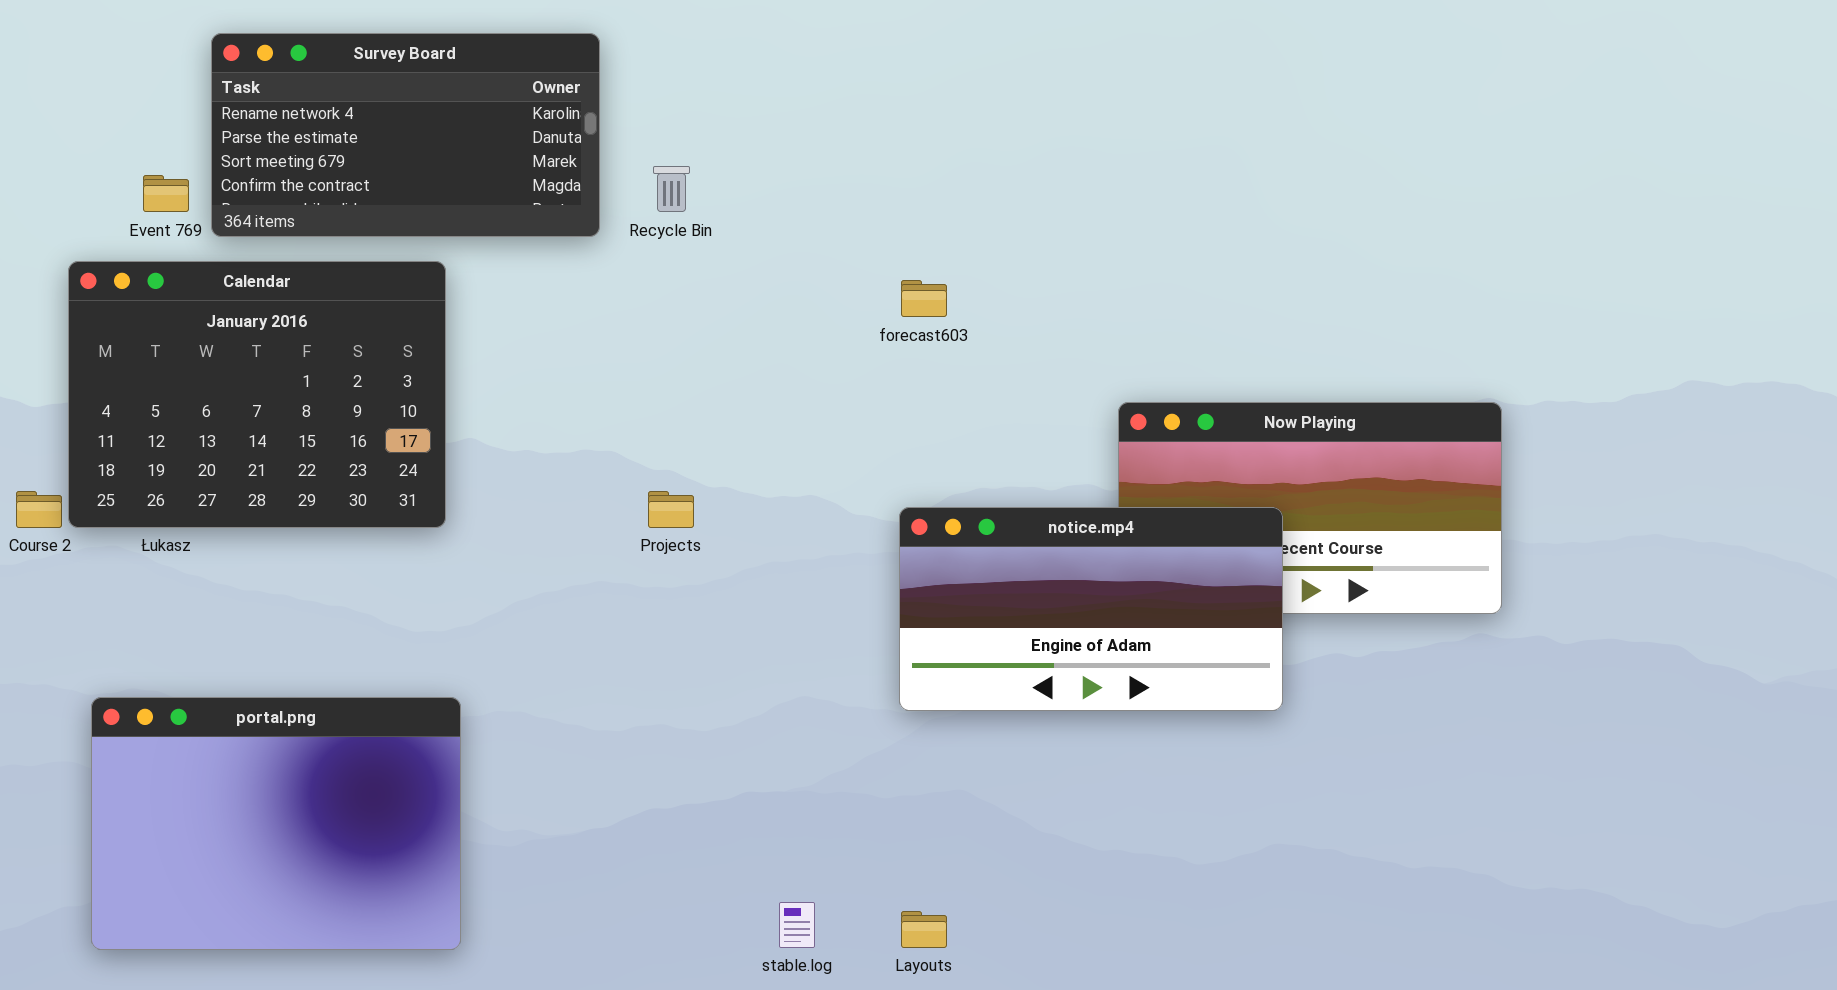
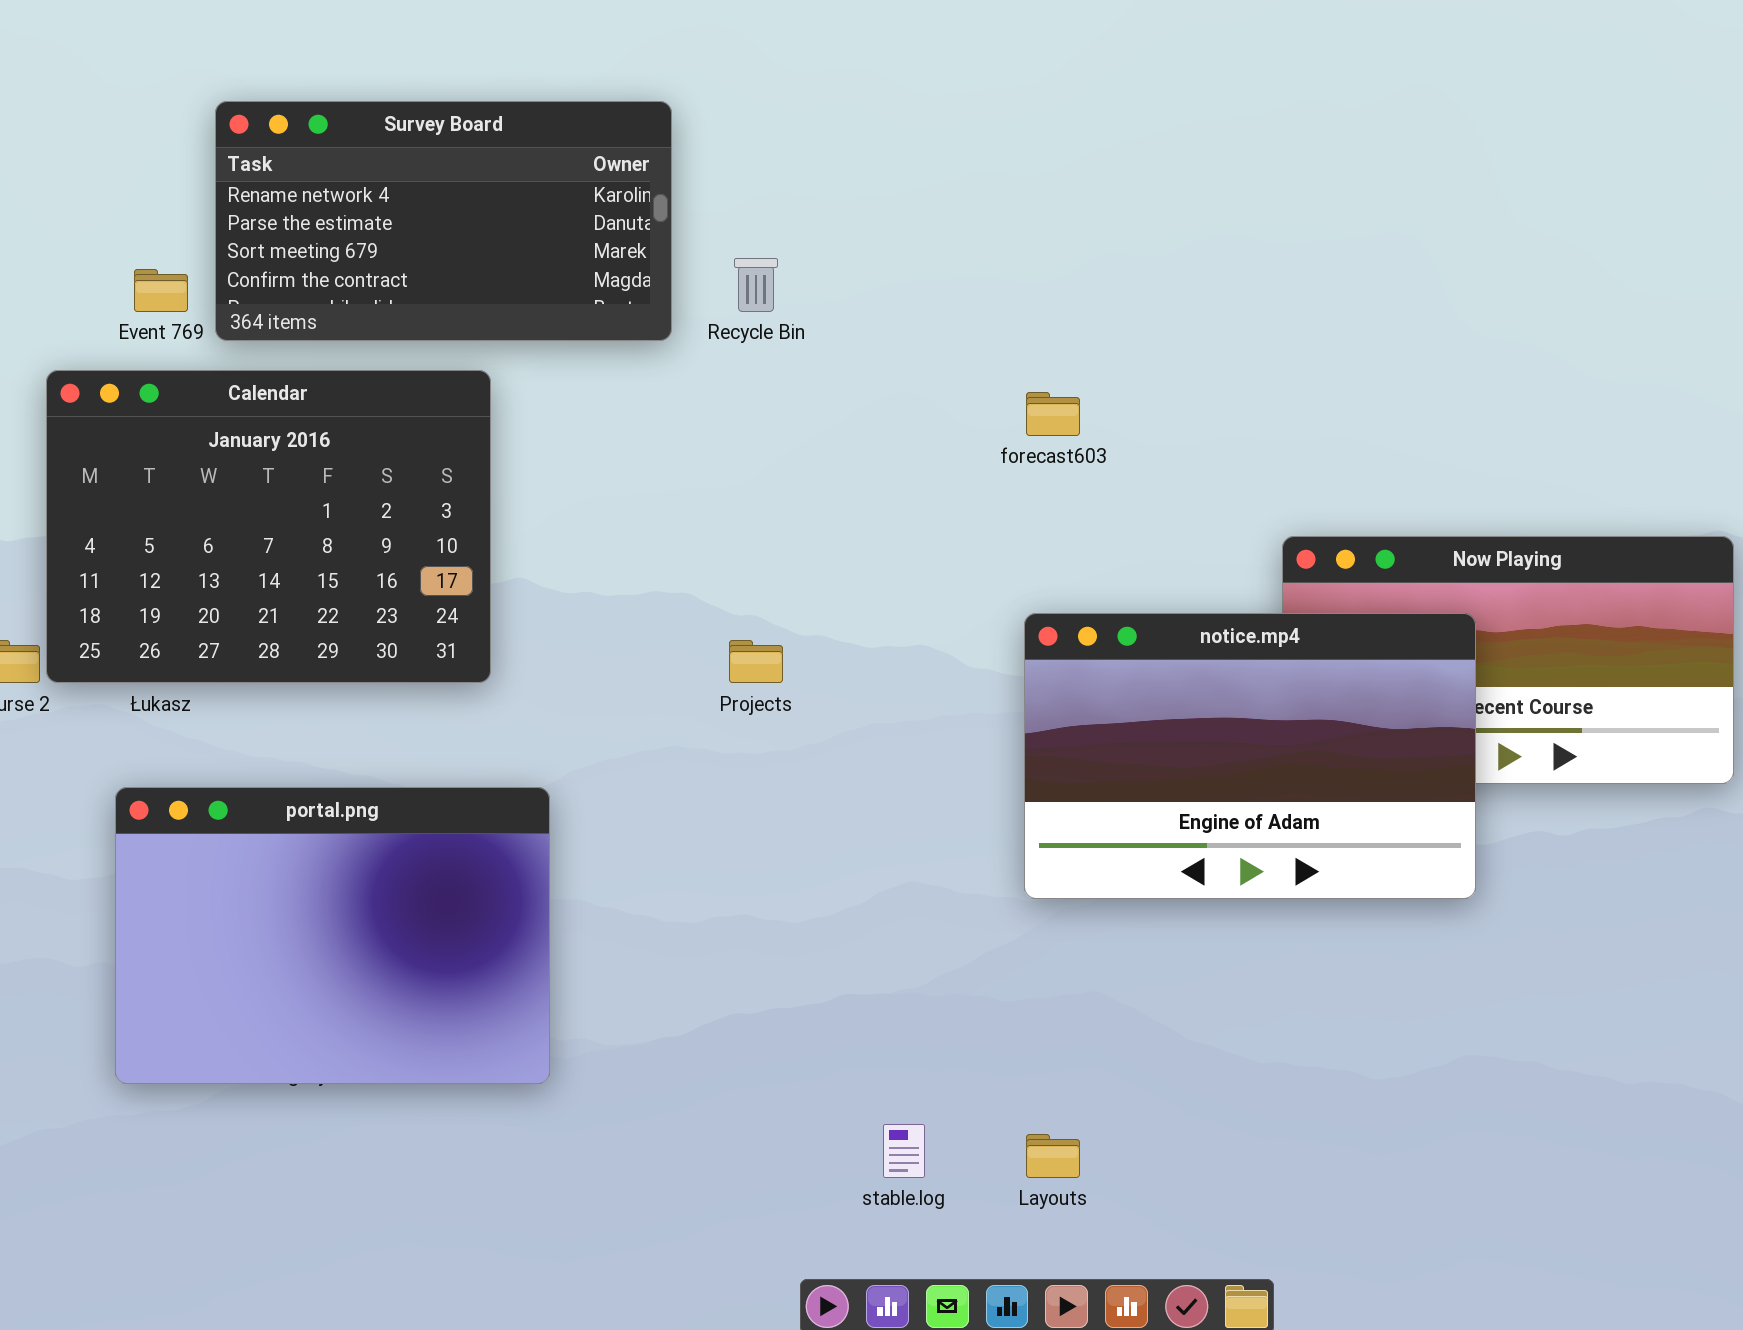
notice.mp4: [899,507,1283,711] -> [1024,613,1476,899], resized
portal.png: [91,697,461,950] -> [115,787,550,1084], moved

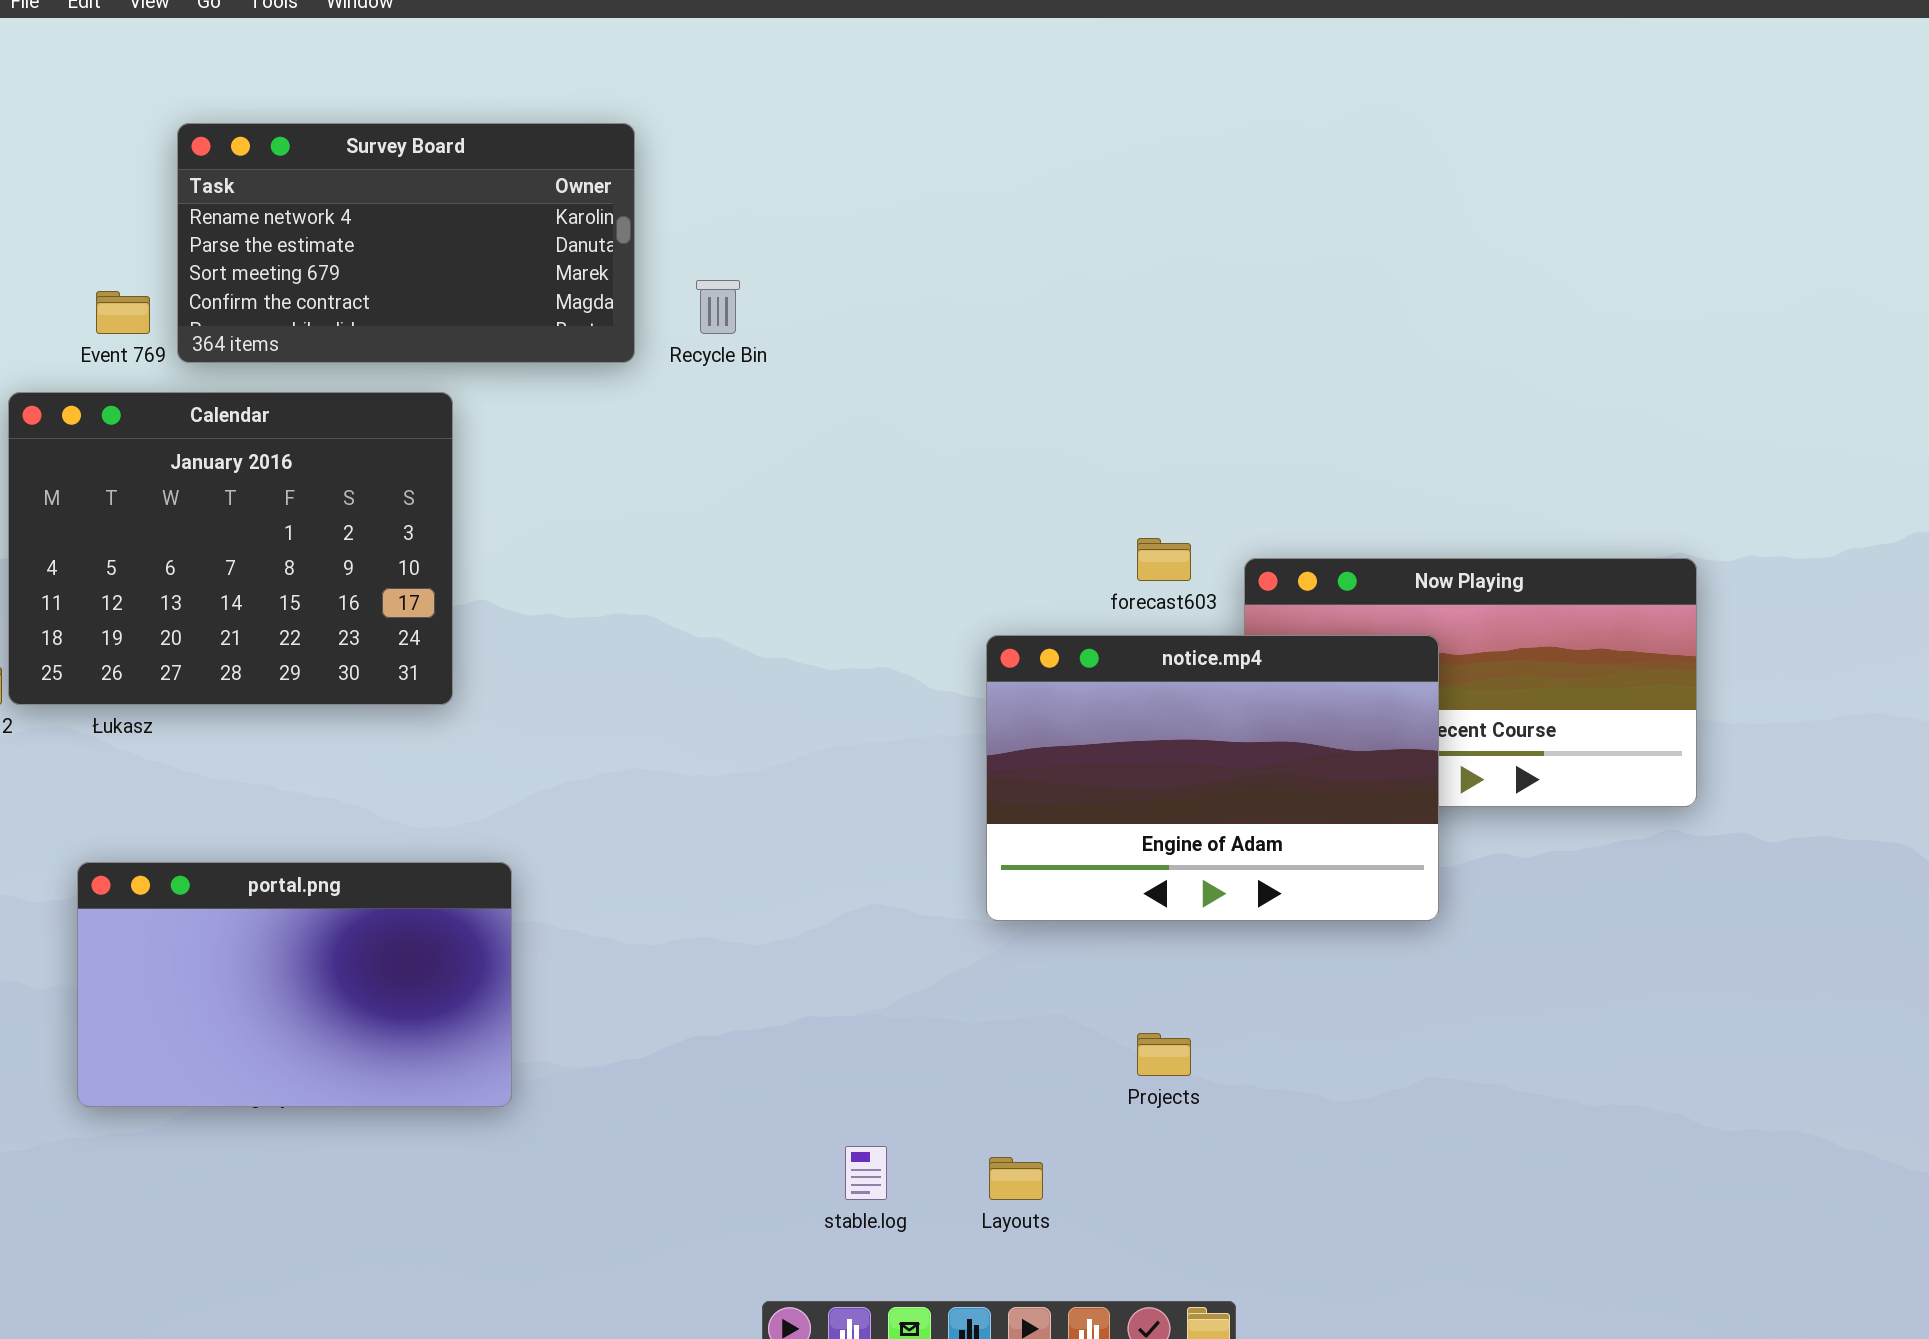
forecast603: [1026,392,1080,436] -> [1137,538,1191,581], moved
Projects: [729,640,783,683] -> [1137,1033,1191,1076], moved
portal.png: [115,787,550,1084] -> [77,862,512,1107], resized

